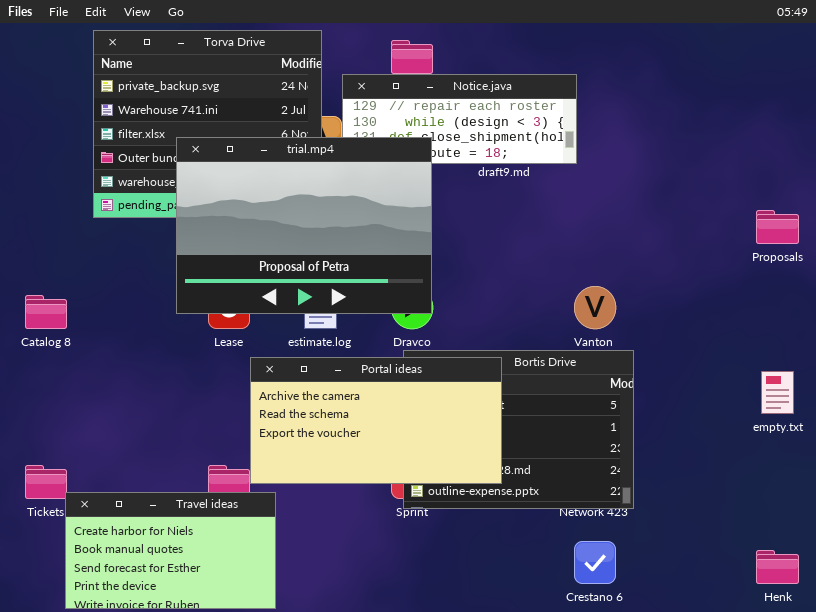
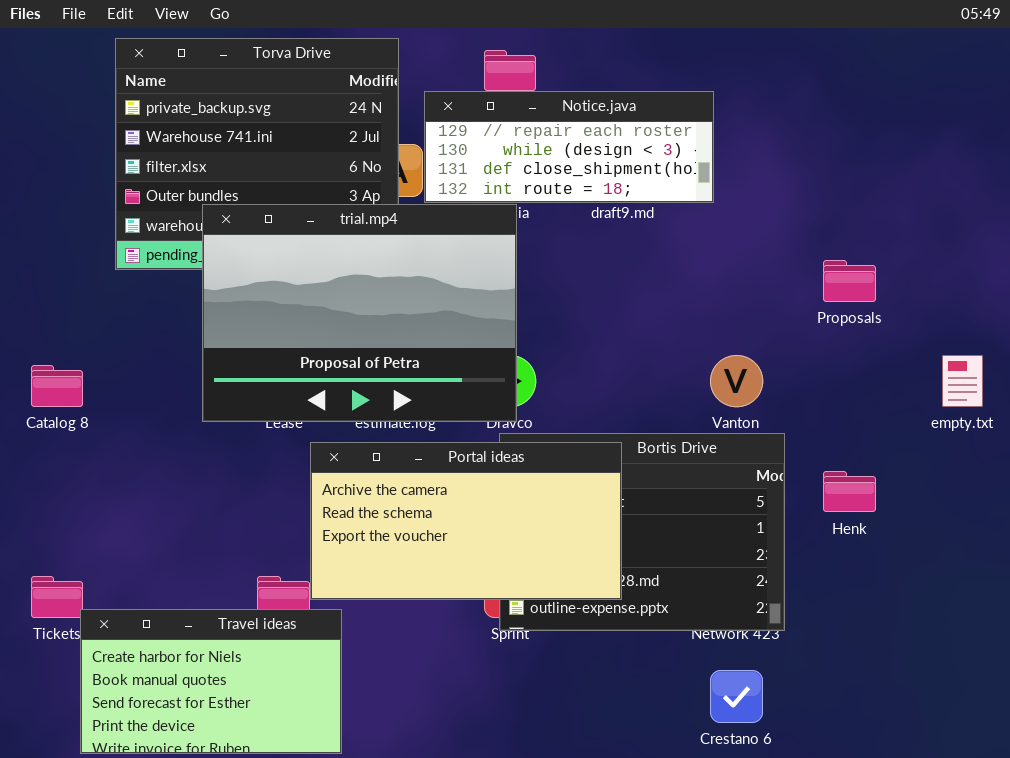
trial.mp4: [176,137,432,314] -> [202,204,517,422], moved
Proposals: [756,210,799,244] -> [823,260,876,302], moved
empty.txt: [761,371,794,414] -> [942,355,983,407], moved
Henk: [756,550,799,584] -> [823,471,876,512], moved

